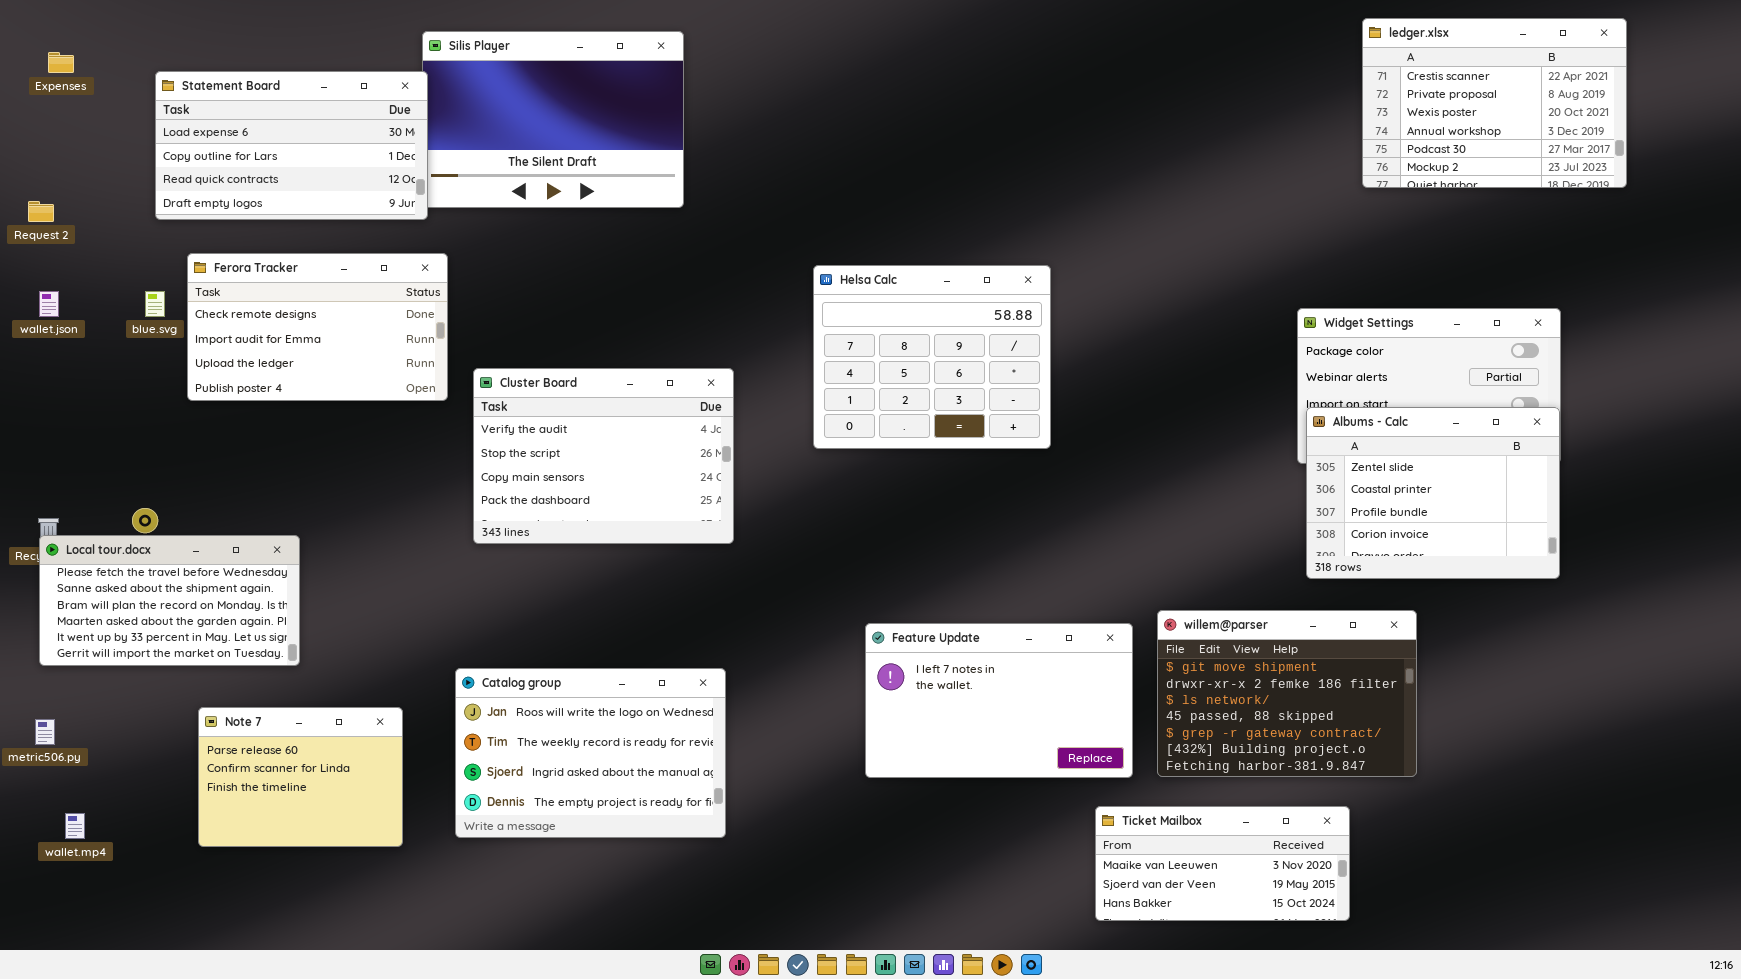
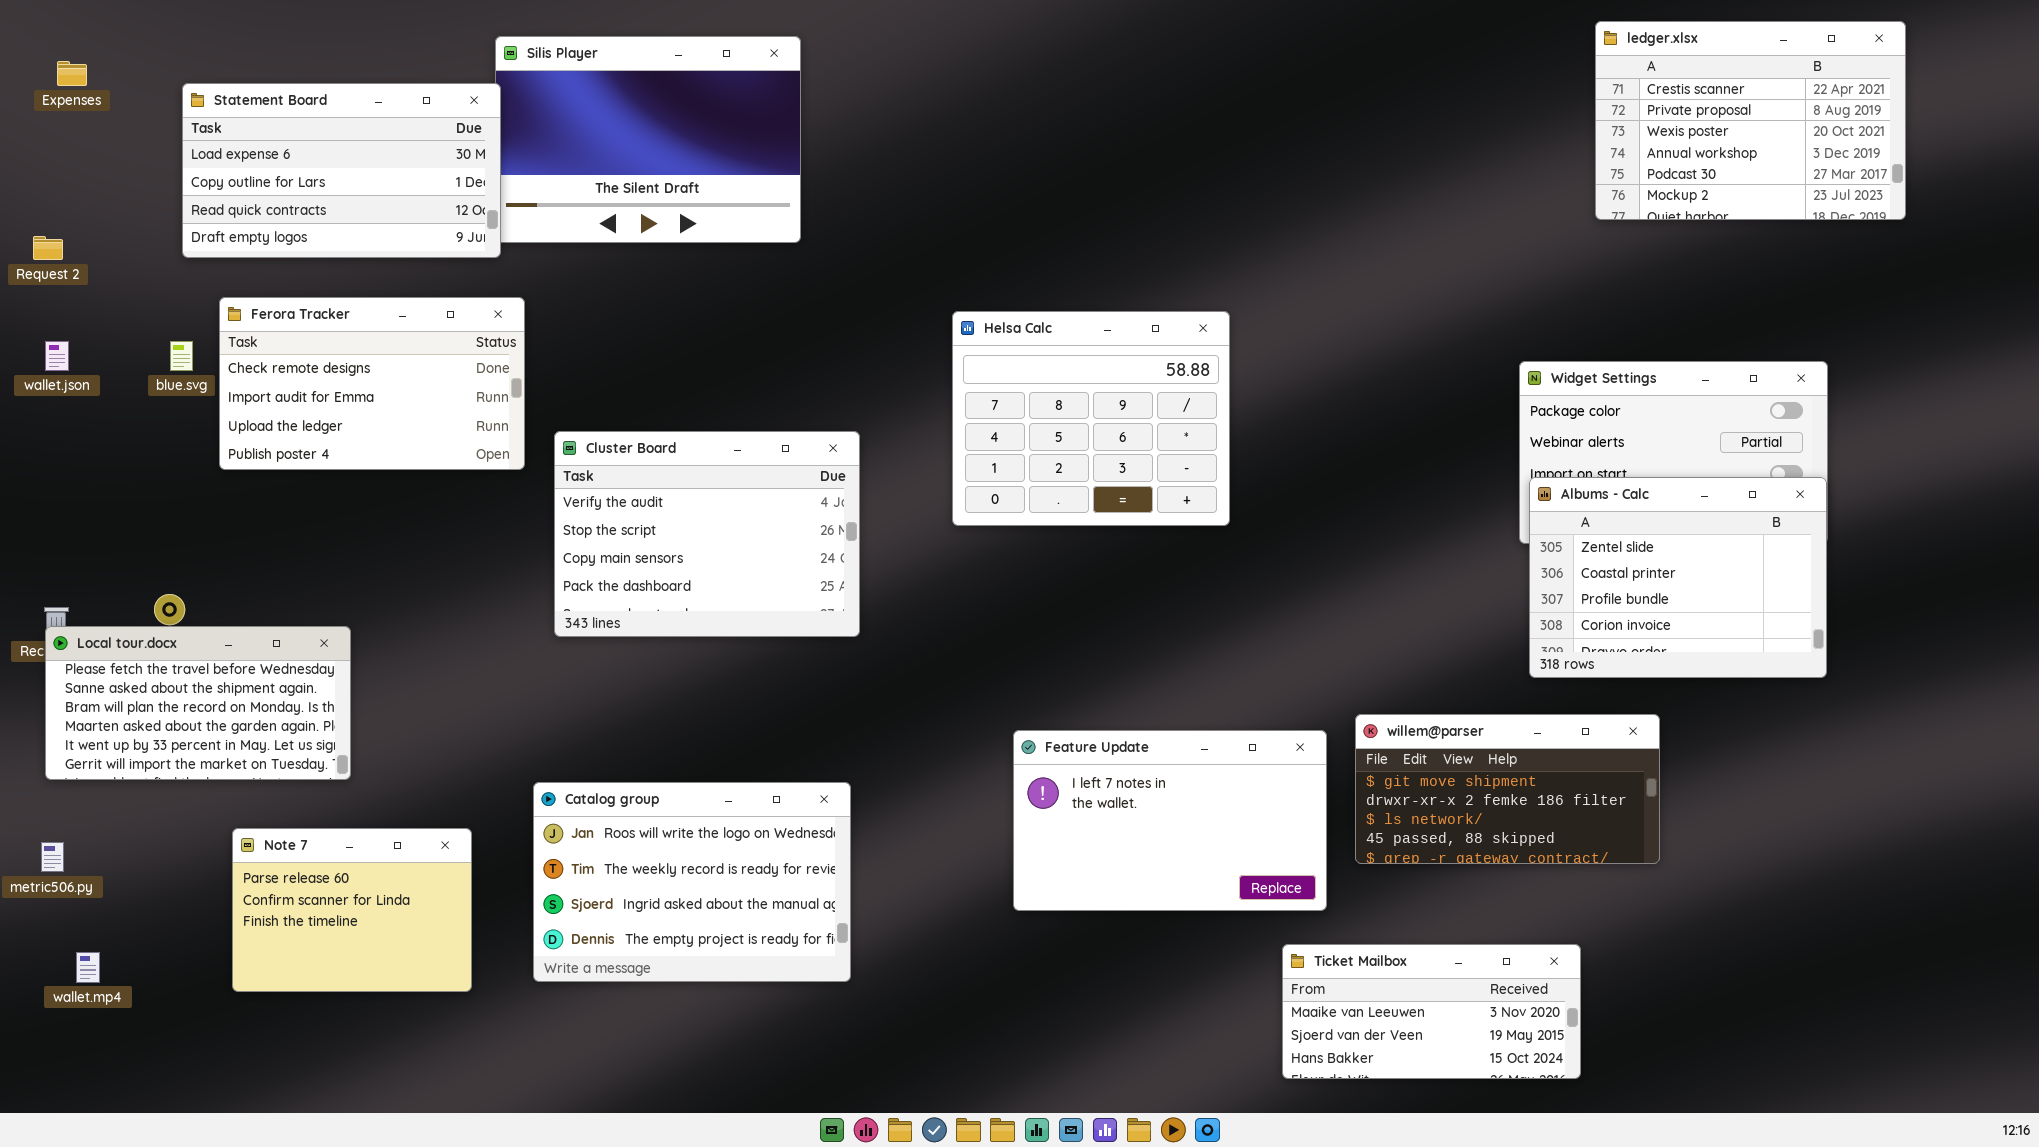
willem@parser: [1157,610,1417,777] -> [1355,714,1660,864], resized

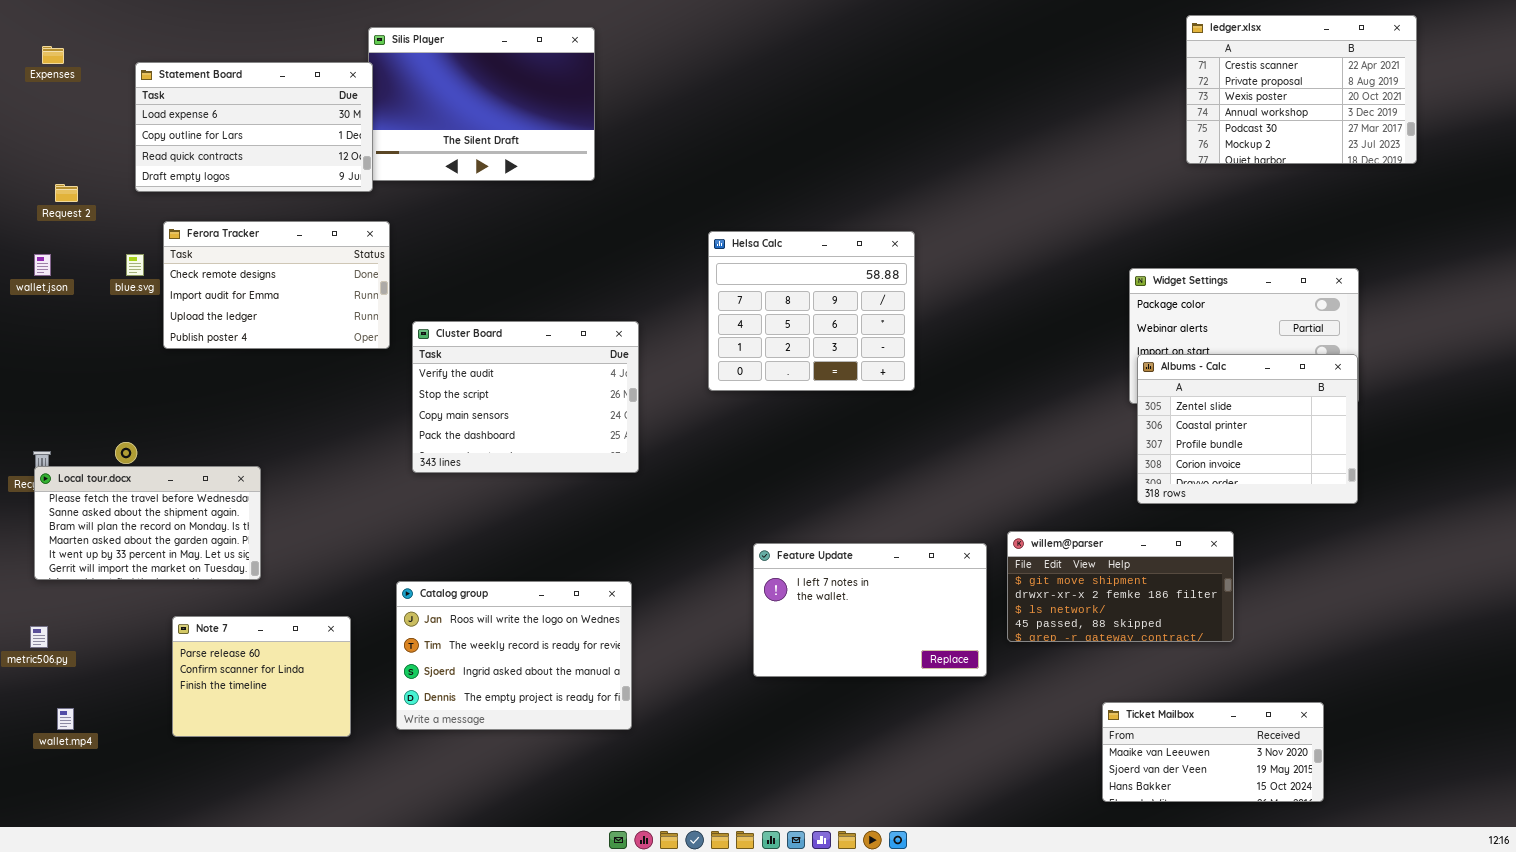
Request 2: [33,236,63,260] -> [55,184,78,202], moved
Ticket Mailbox: [1282,944,1581,1079] -> [1102,702,1324,802], moved

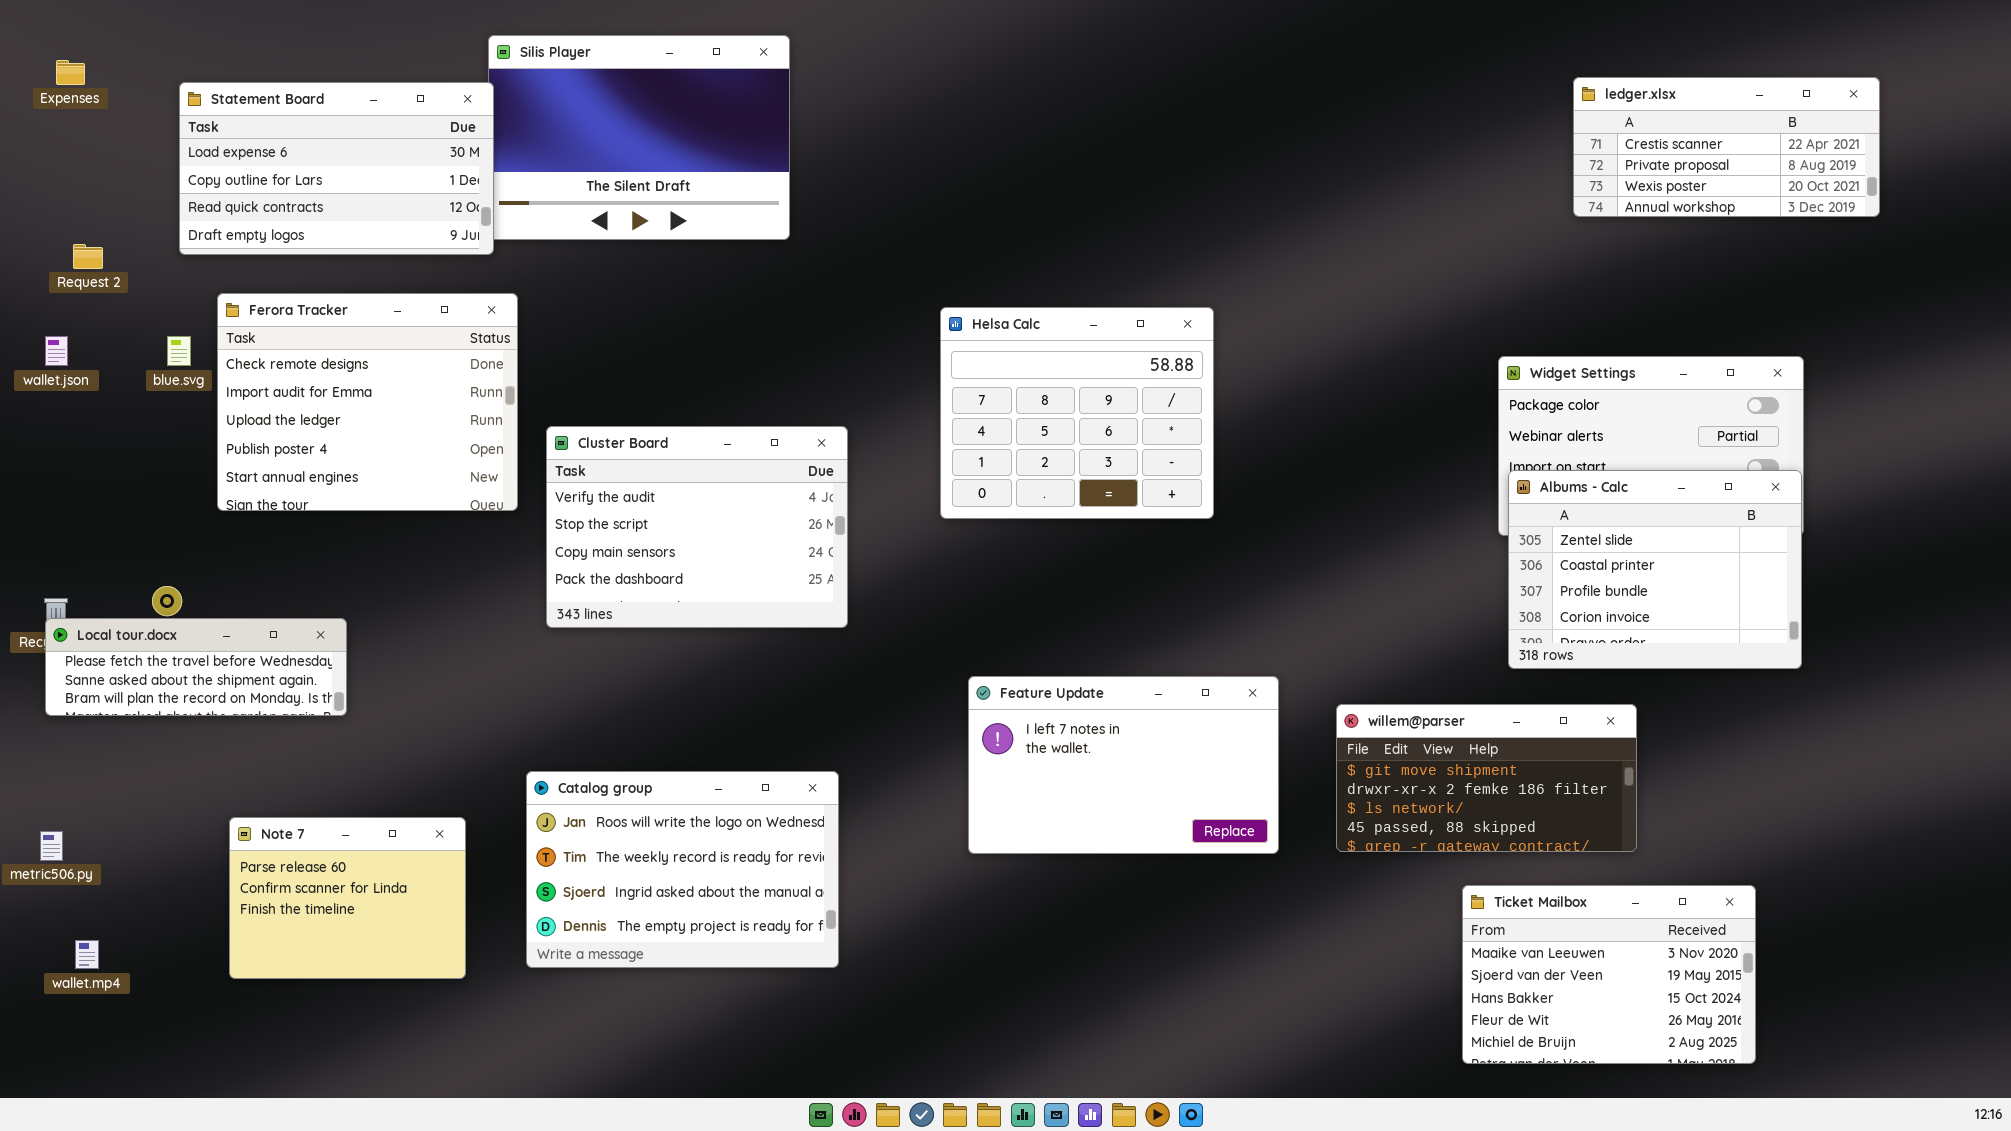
ledger.xlsx: [1186,15,1417,164] -> [1573,77,1880,217], resized
Ferora Tracker: [163,221,390,349] -> [217,293,518,511], resized
Local tour.docx: [34,466,261,580] -> [45,618,347,716], resized
Feature Update: [753,543,987,677] -> [968,676,1279,854], moved
Ticket Mailbox: [1102,702,1324,802] -> [1462,885,1756,1064], resized

